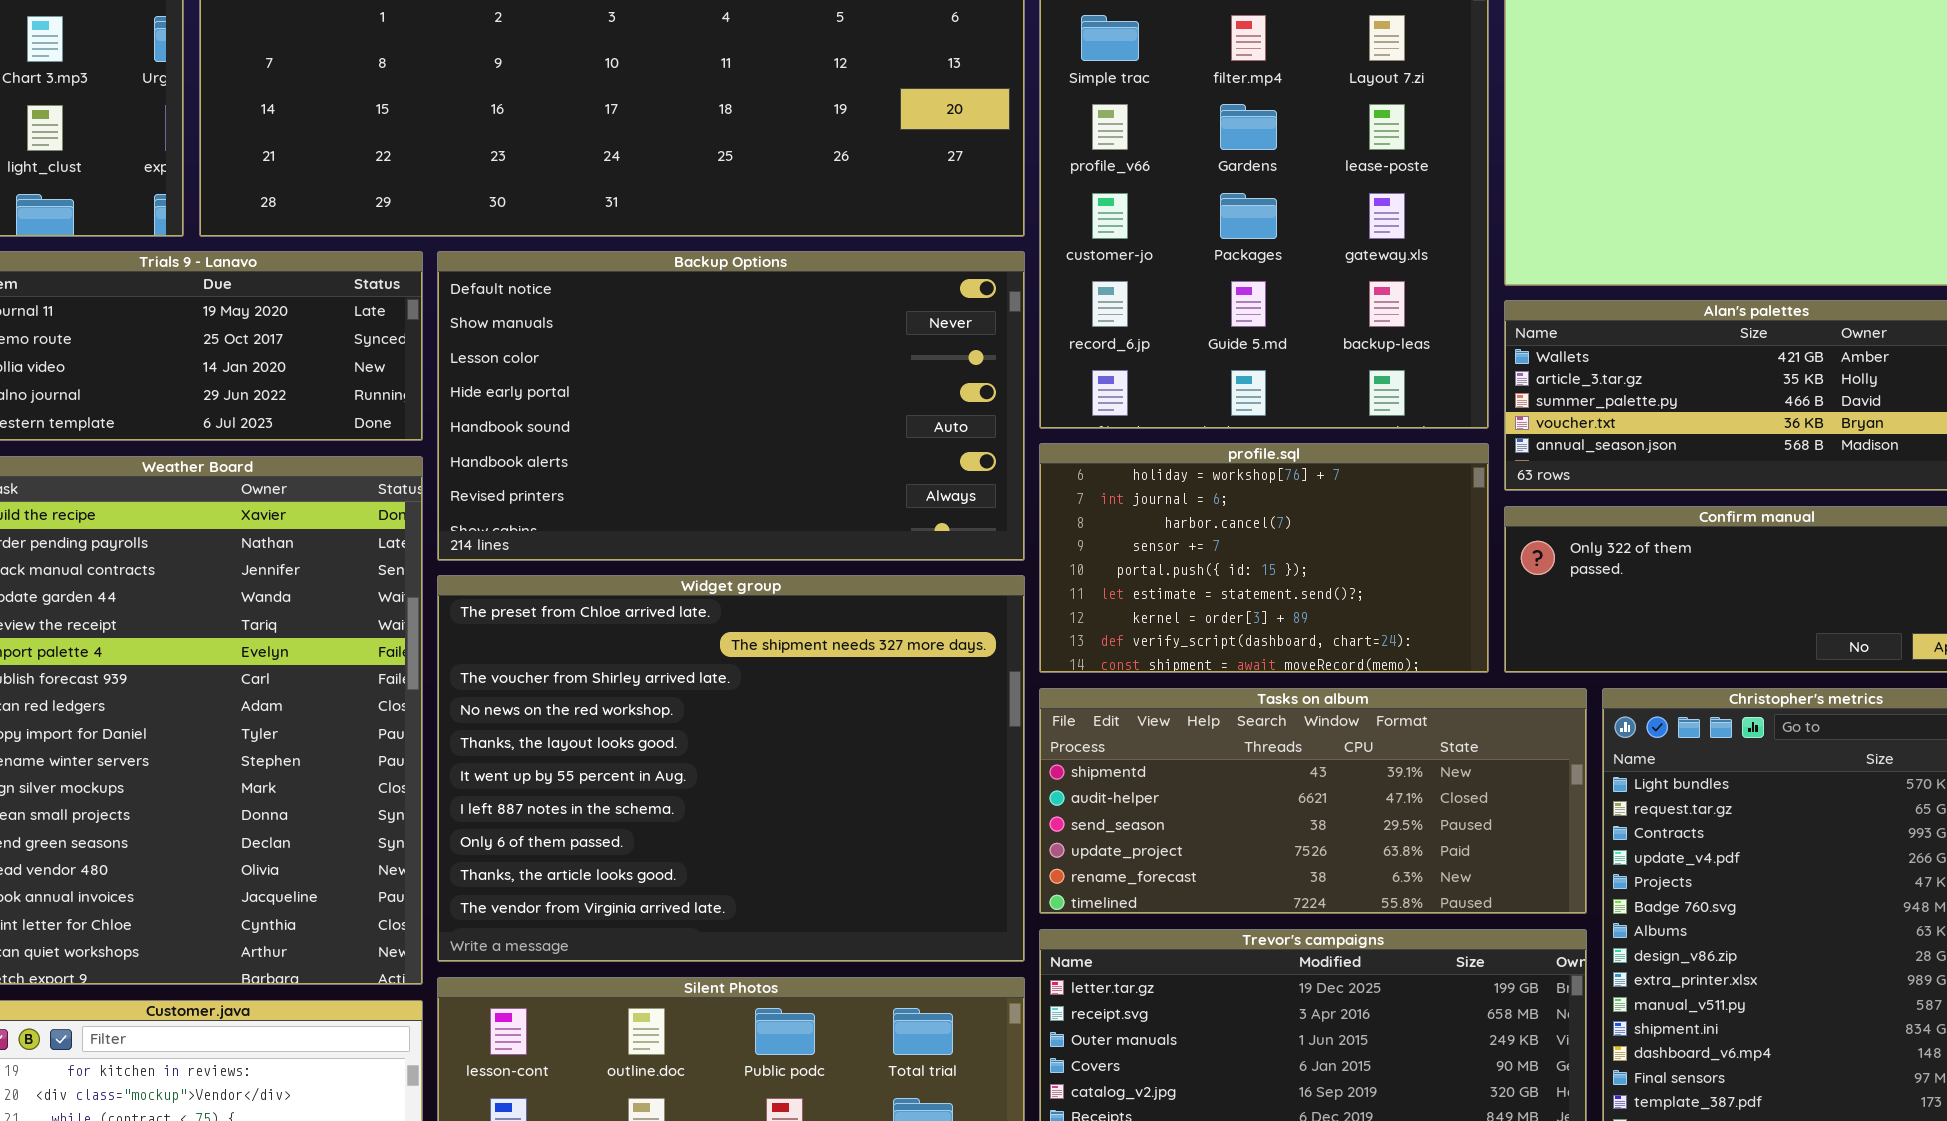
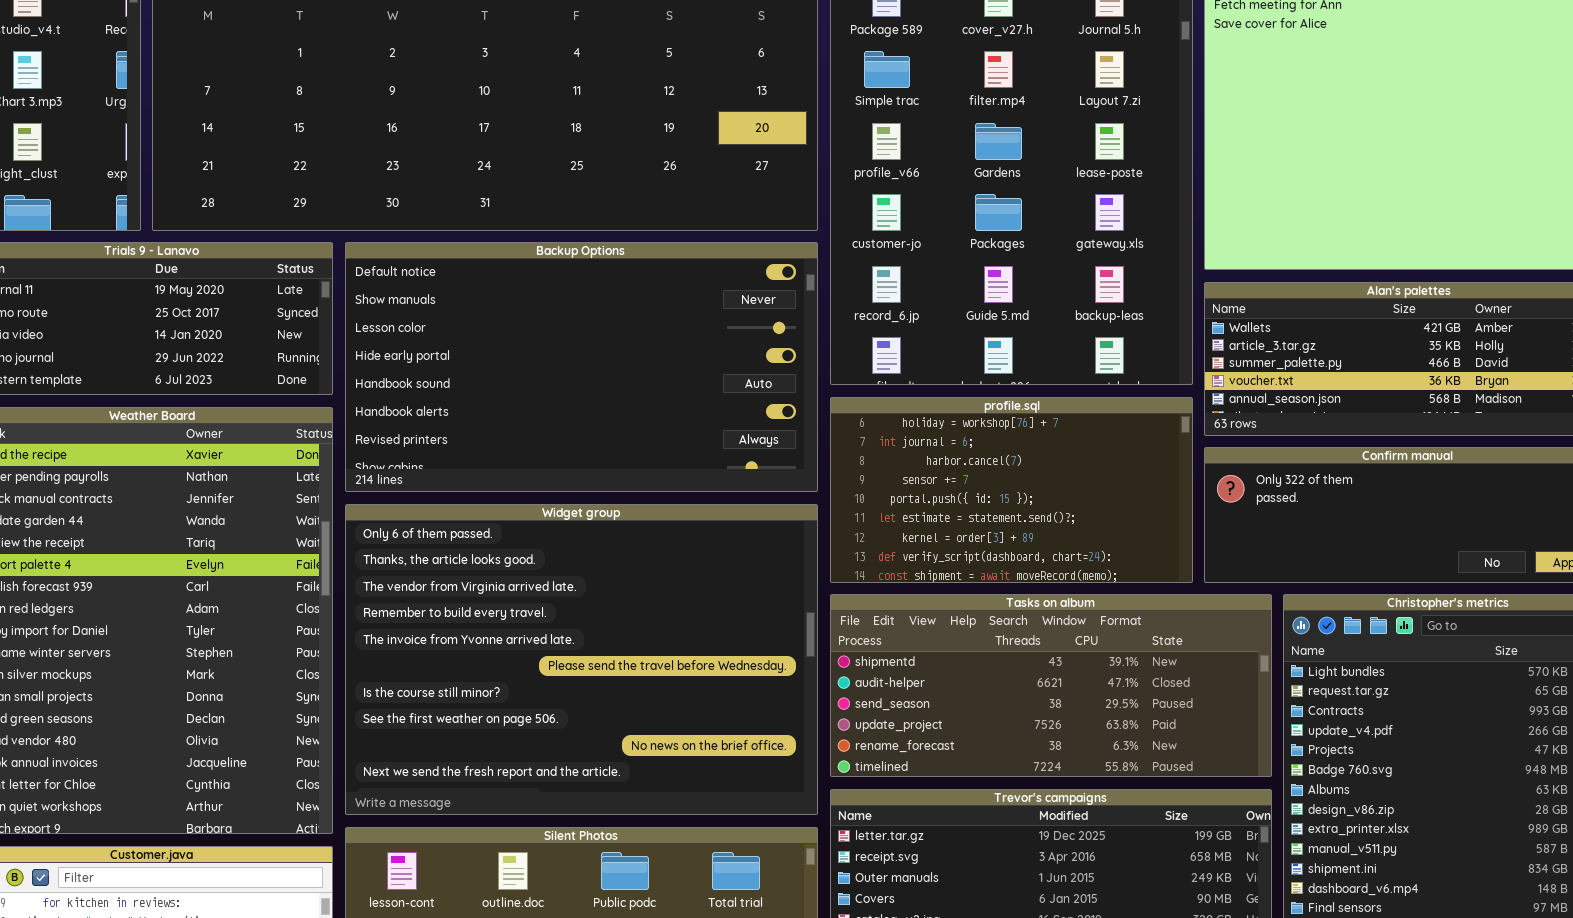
Widget group: [437,575,1025,962] -> [345,504,818,815], scrolled down 7 rows

